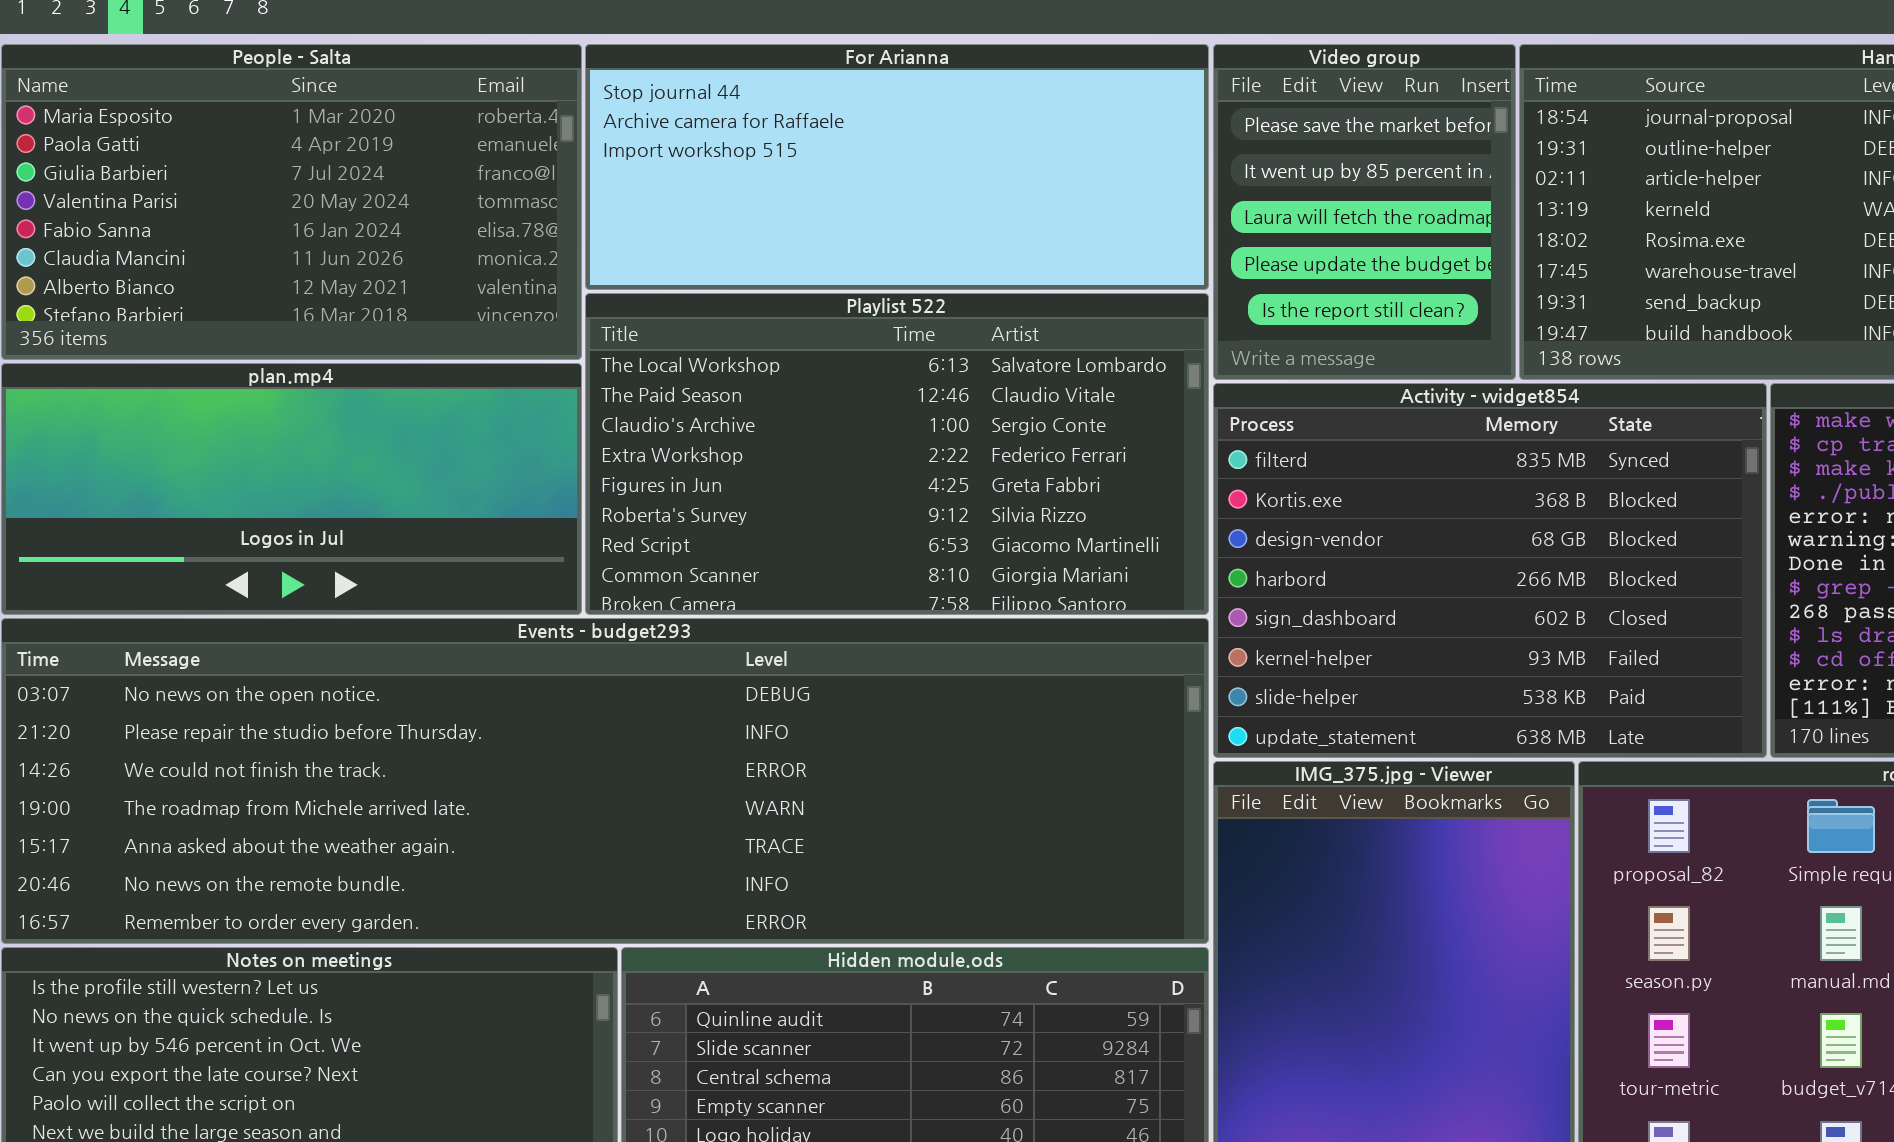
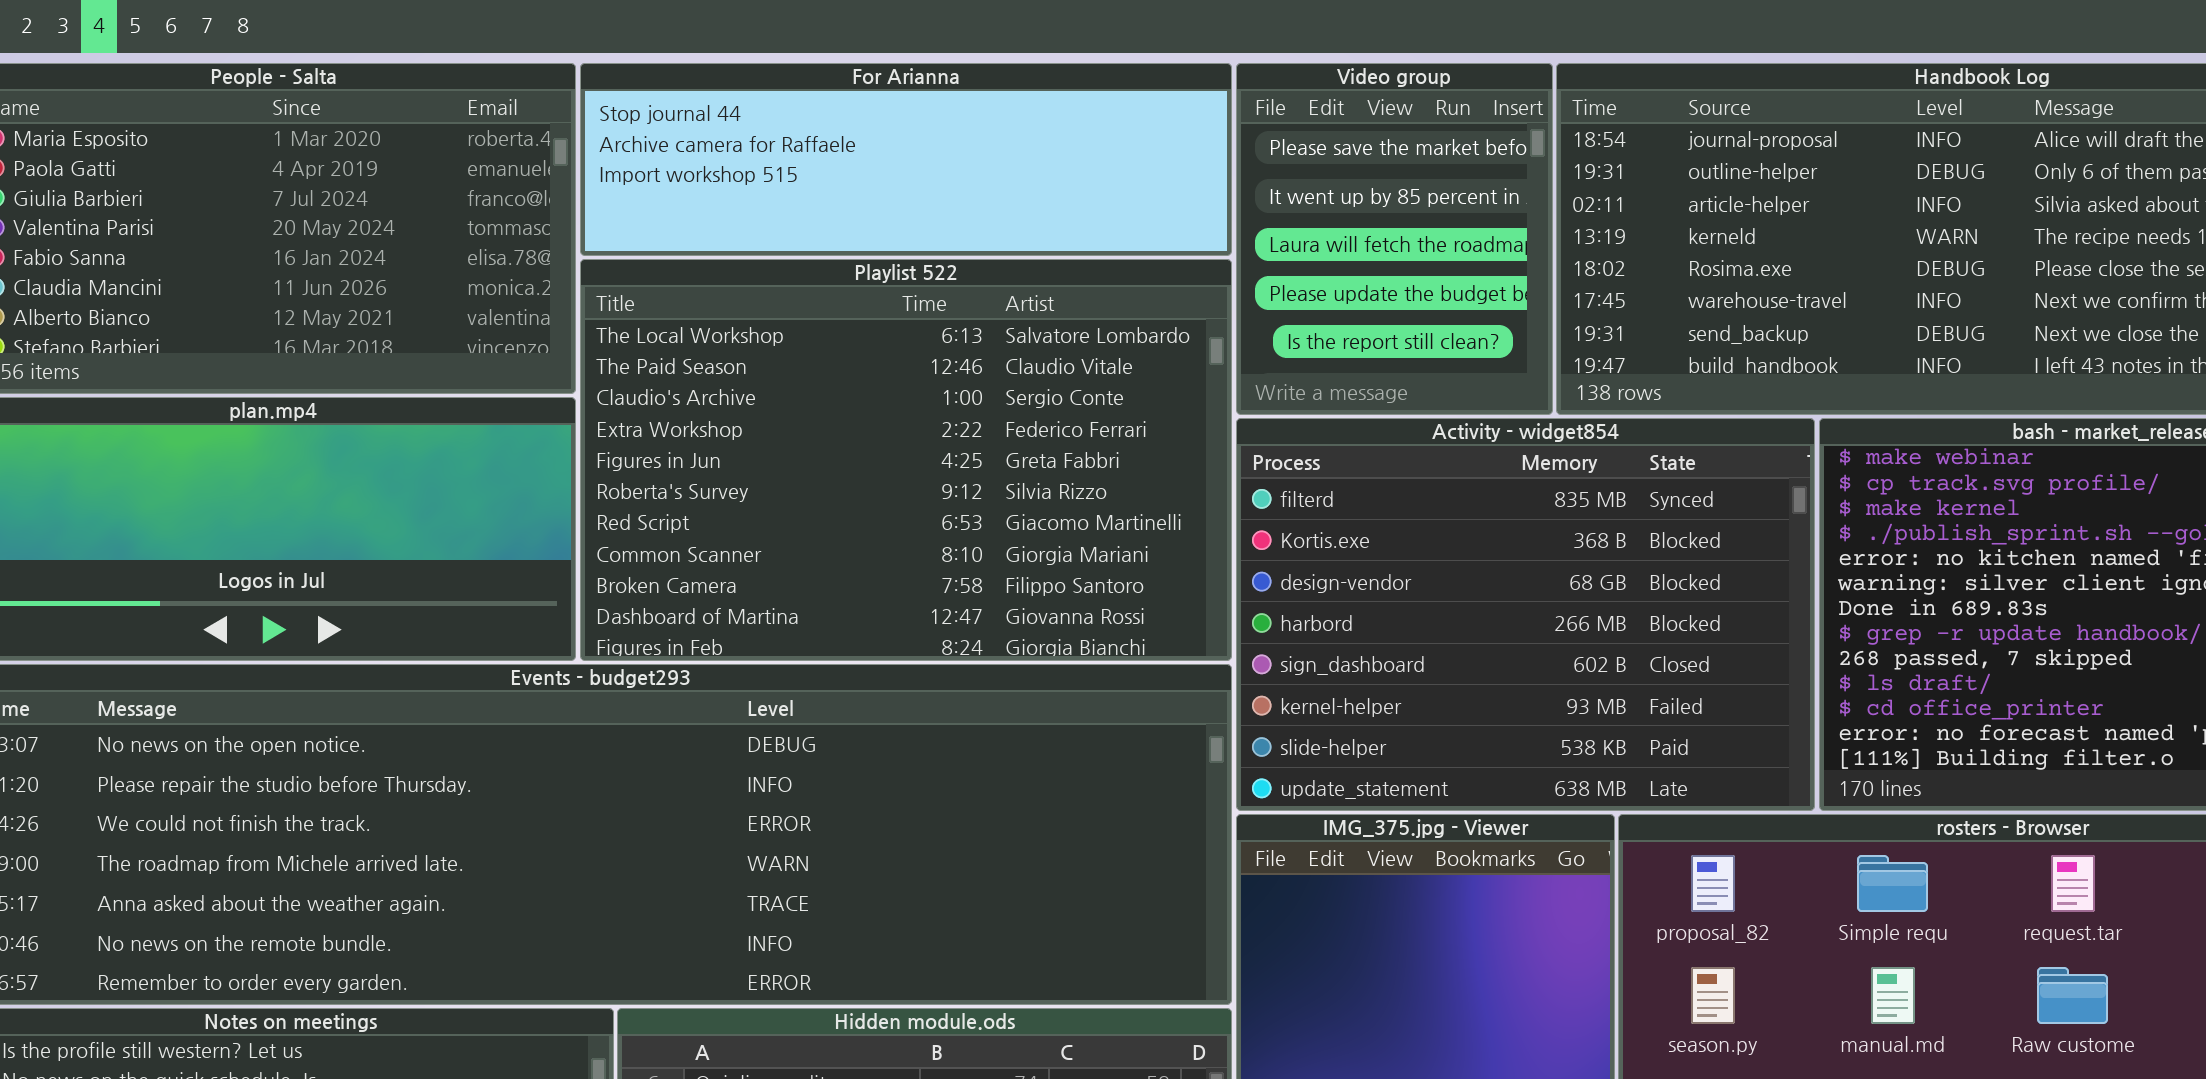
For Arianna: [585,44,1209,290] -> [580,63,1232,256], resized
Playlist 522: [585,293,1209,615] -> [580,259,1232,661], resized

